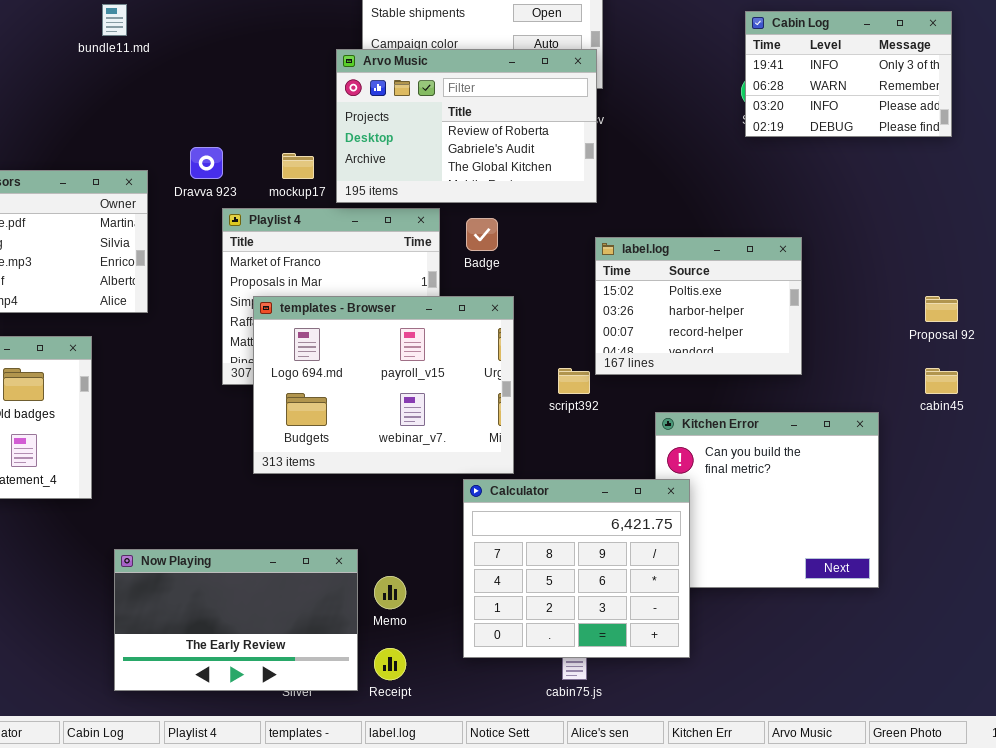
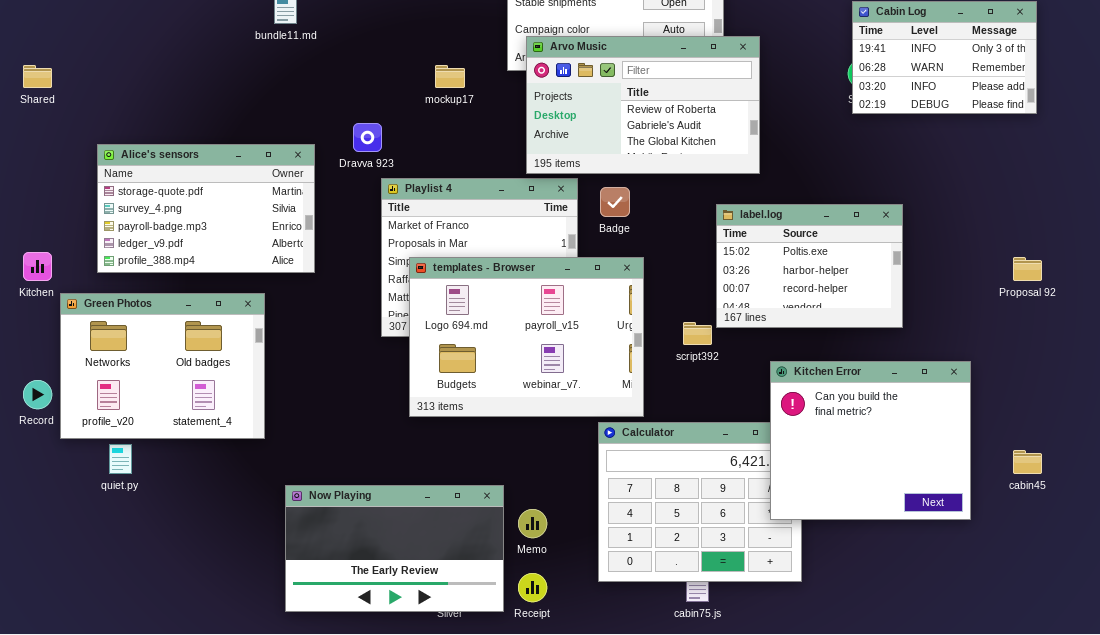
Arvo Music: [336,49,597,203] -> [526,36,760,174], moved
mockup17: [282,153,314,179] -> [435,65,465,88], moved
cabin45: [925,368,958,394] -> [1013,450,1042,474], moved
Kitchen Error: [655,412,879,588] -> [770,361,971,520], raised

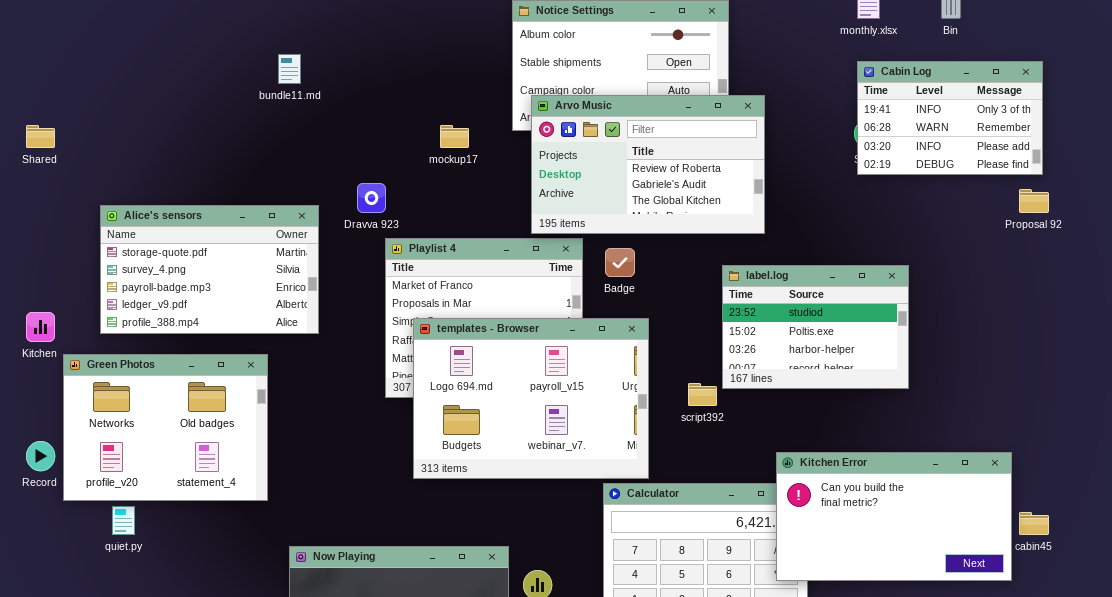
label.log: [716,204,903,328] -> [722,265,909,389], scrolled up 1 row
Proposal 92: [1013,257,1042,281] -> [1019,189,1049,213], moved
Kitchen Error: [770,361,971,520] -> [776,452,1012,581], resized

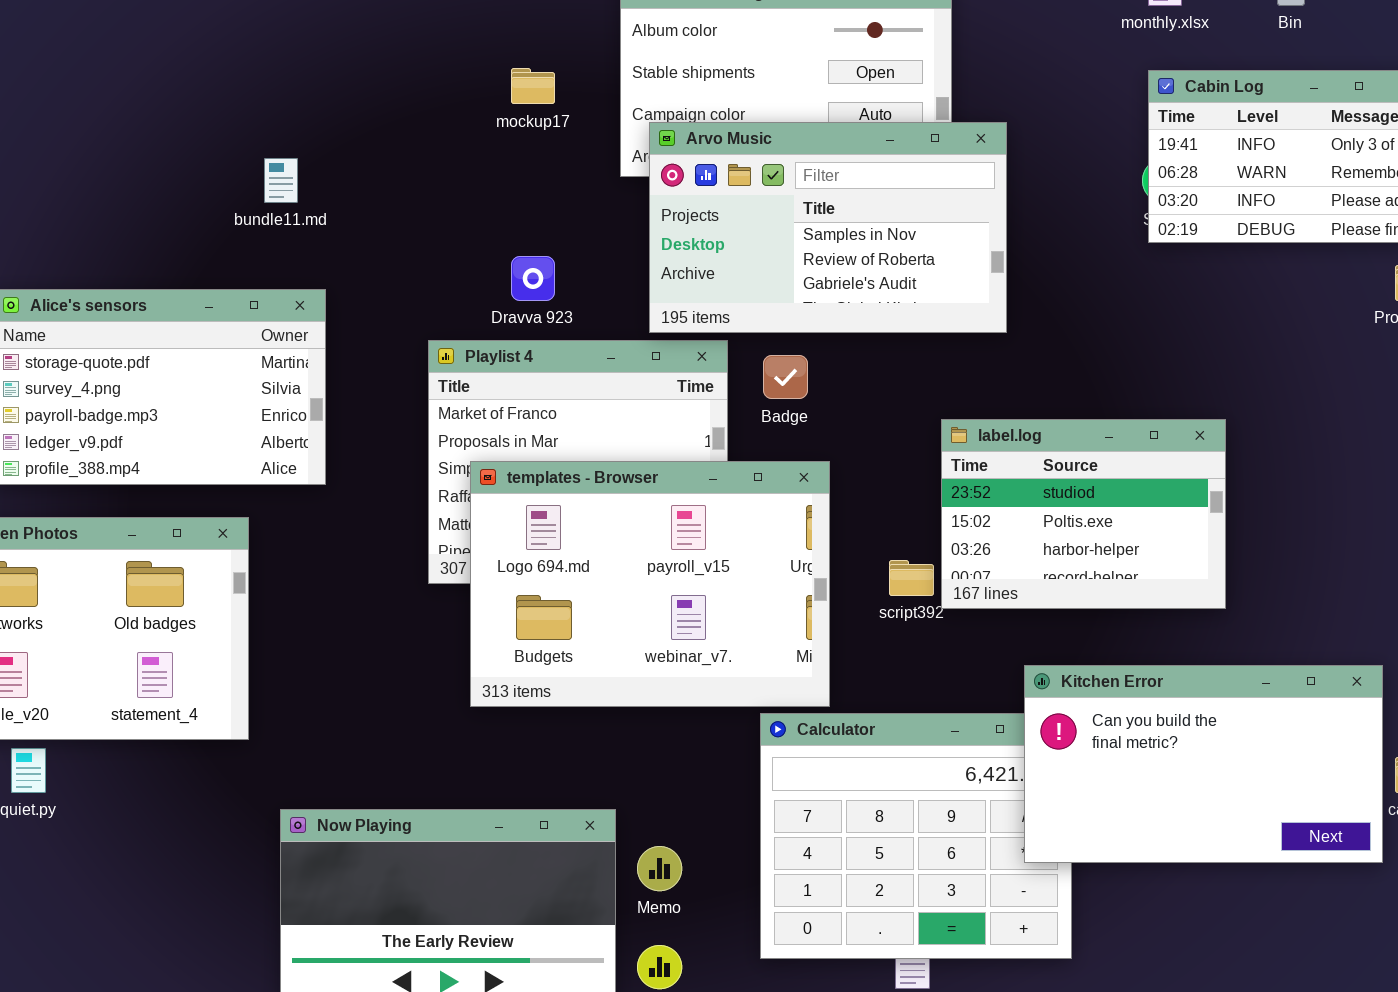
bundle11.md: [278,54,301,84] -> [264,158,298,203], moved
Arvo Music: [531,95,765,234] -> [649,122,1007,333], scrolled up 1 row
mockup17: [440,125,469,148] -> [511,68,555,104], moved
Dravva 923: [357,183,386,213] -> [511,256,555,301], moved
label.log: [722,265,909,389] -> [941,419,1226,609], moved

